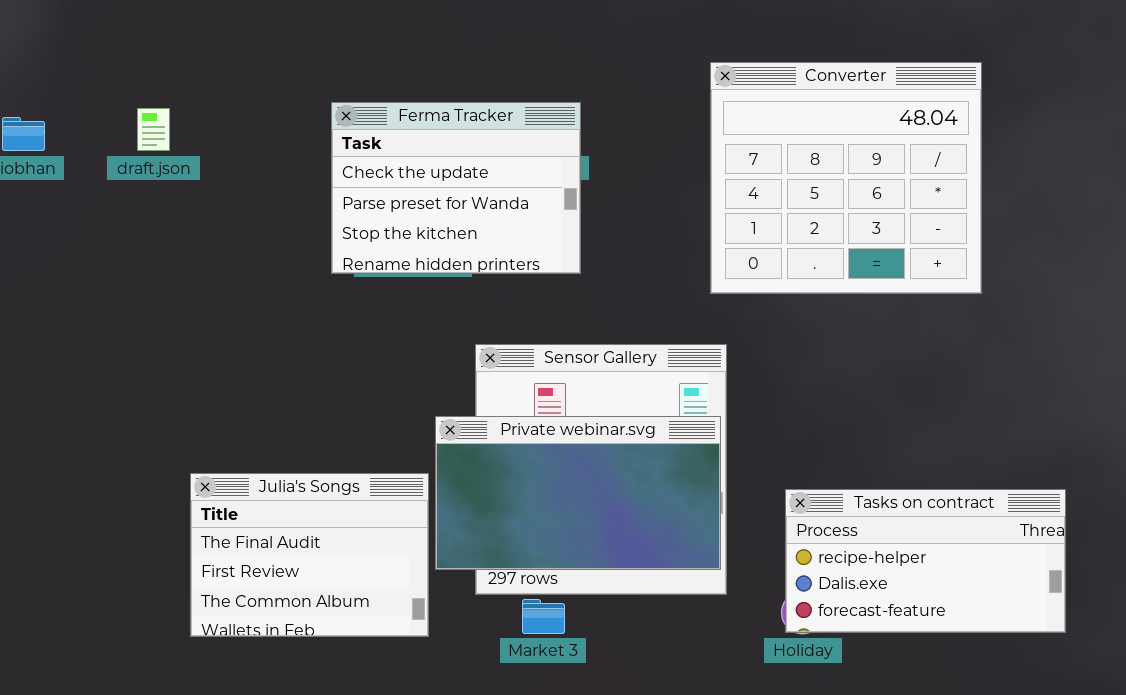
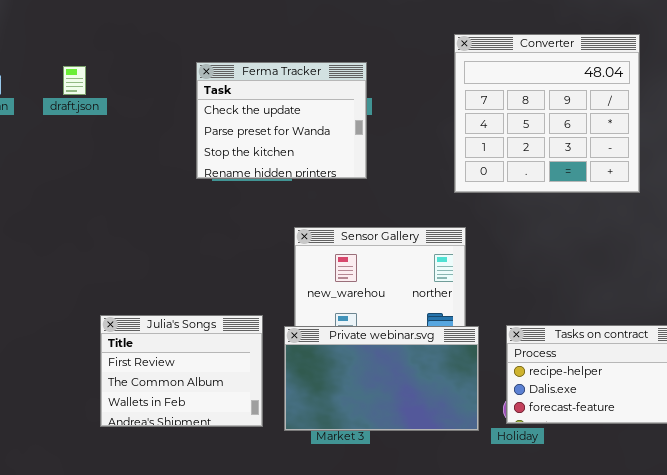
Private webinar.svg: [435,416,721,570] -> [284,326,479,431], moved
Julia's Songs: [190,473,429,637] -> [100,315,263,427], scrolled down 1 row

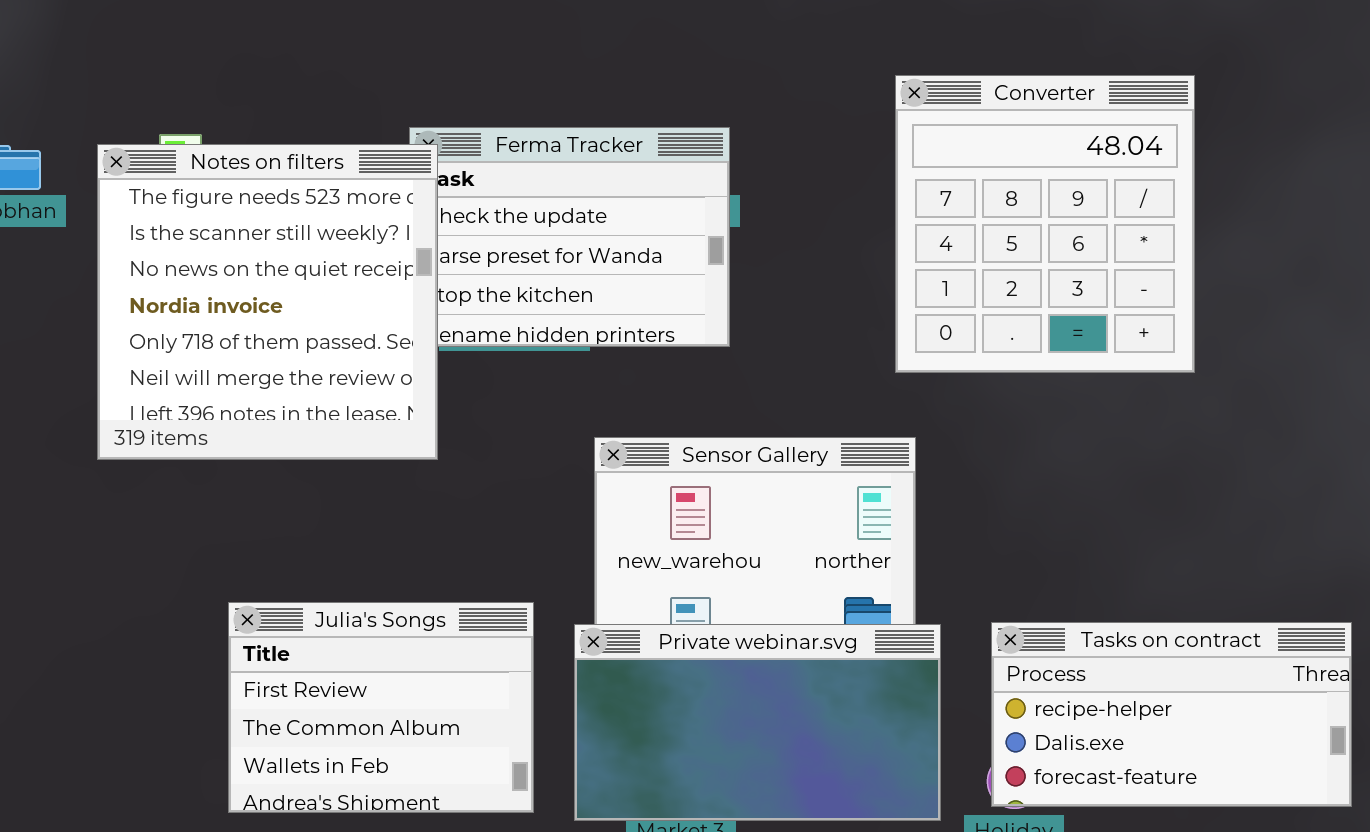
Converter: [454,34,640,193] -> [895,75,1195,373], resized
Notes on filters: none -> [97,144,438,460], opened

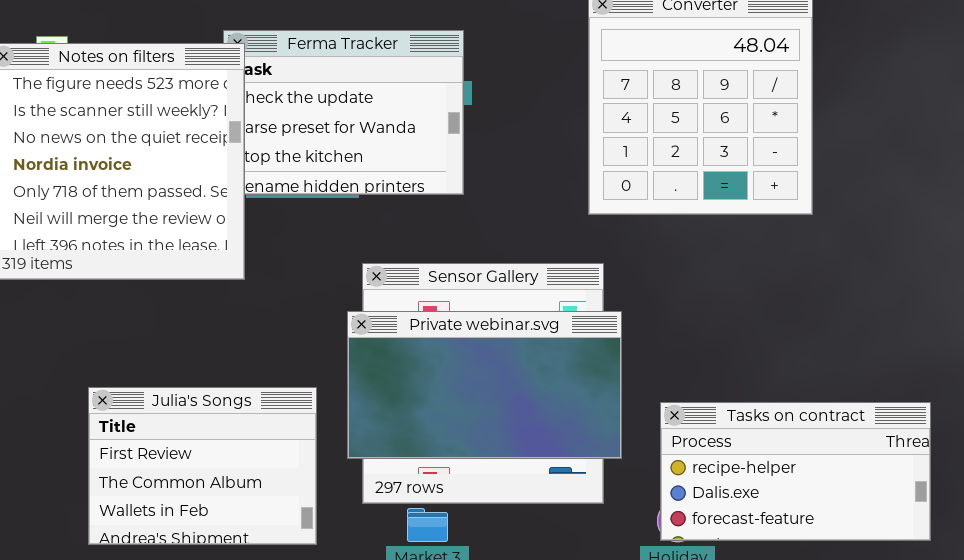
Private webinar.svg: [574,624,941,821] -> [347,311,622,459], moved

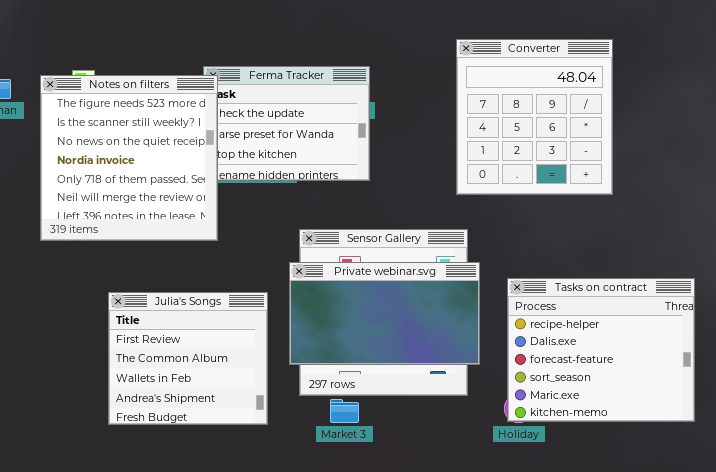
Julia's Songs: [88,387,317,545] -> [108,292,268,425], resized
Tasks on contract: [660,402,931,541] -> [507,278,695,422], resized

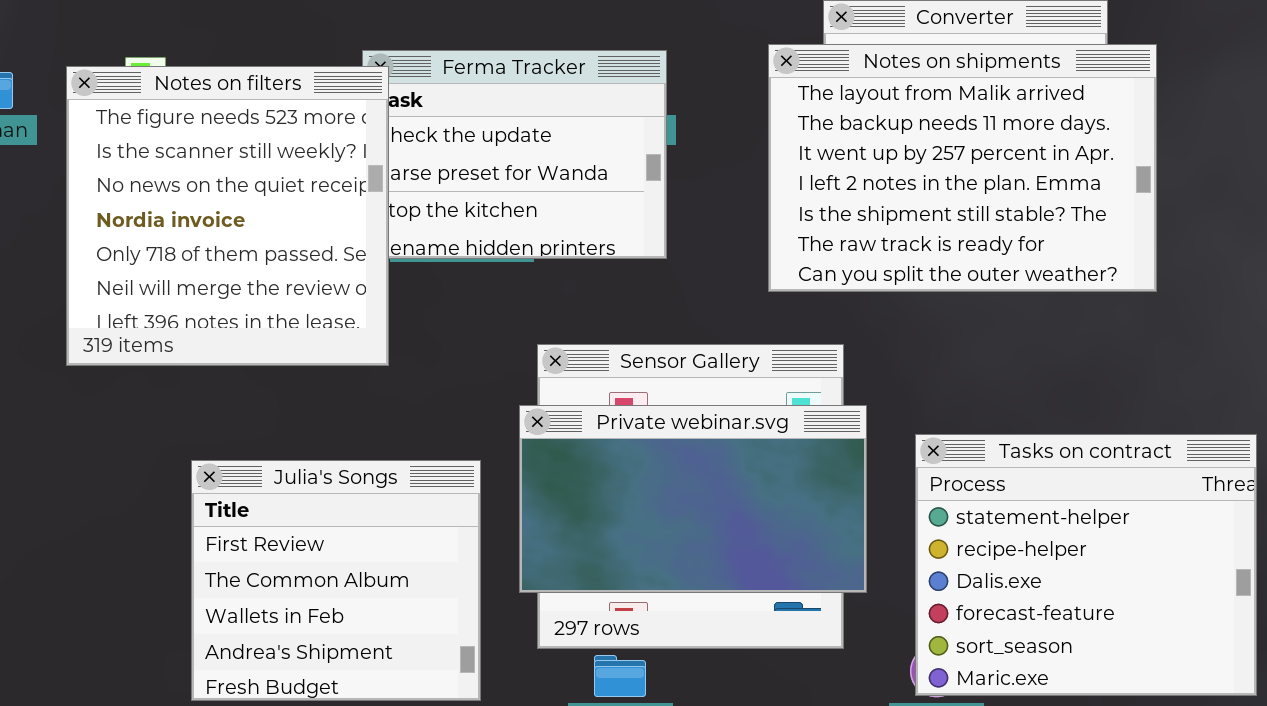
Notes on shipments: none -> [768,44,1157,292], opened
Tasks on contract: [507,278,695,422] -> [915,434,1257,696], scrolled up 1 row

